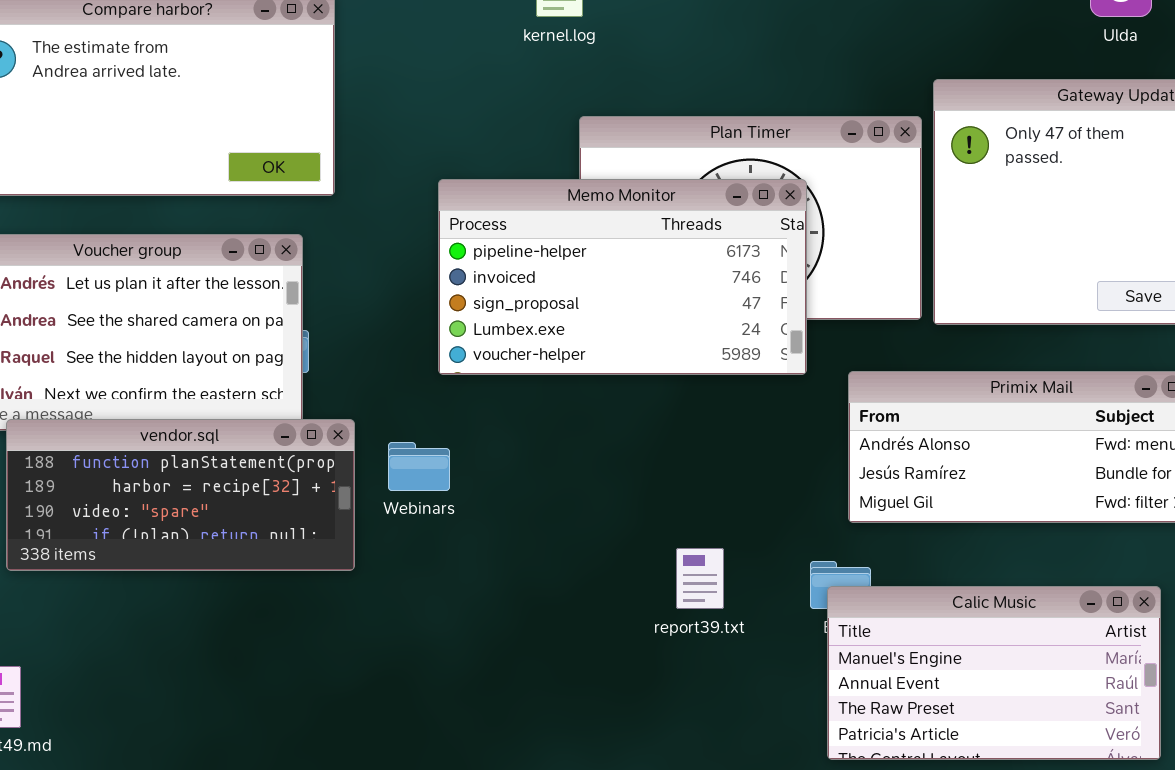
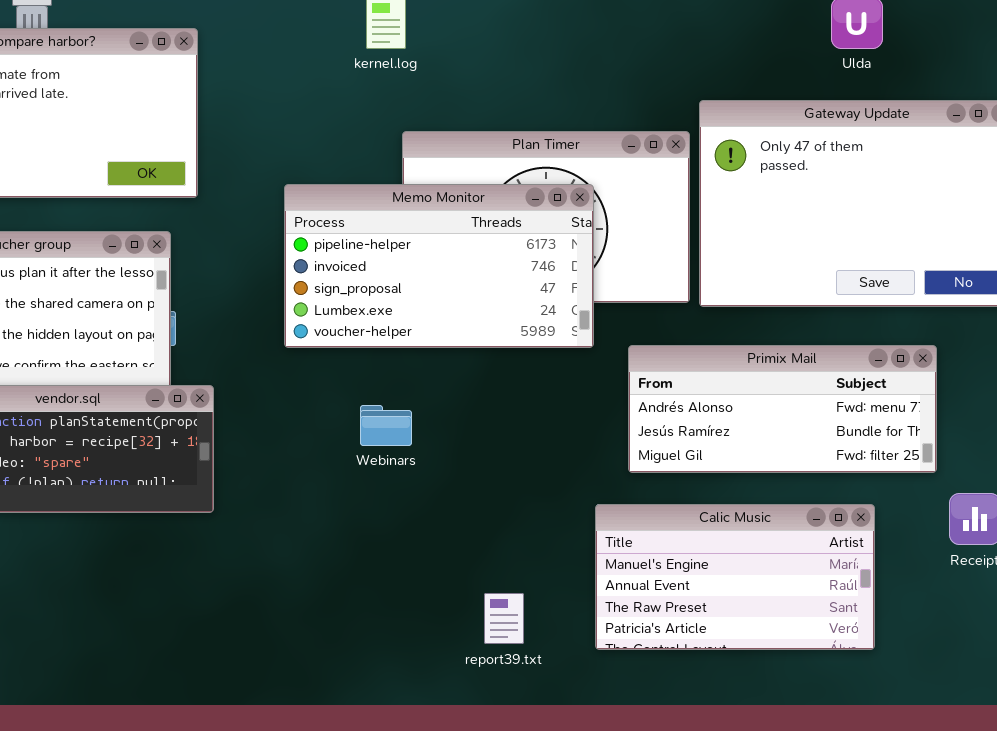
Webinars: [388,442,450,491] -> [360,405,412,446], moved
report39.txt: [676,548,724,609] -> [484,593,524,644], moved
Calic Music: [827,586,1161,760] -> [595,504,875,650], moved

